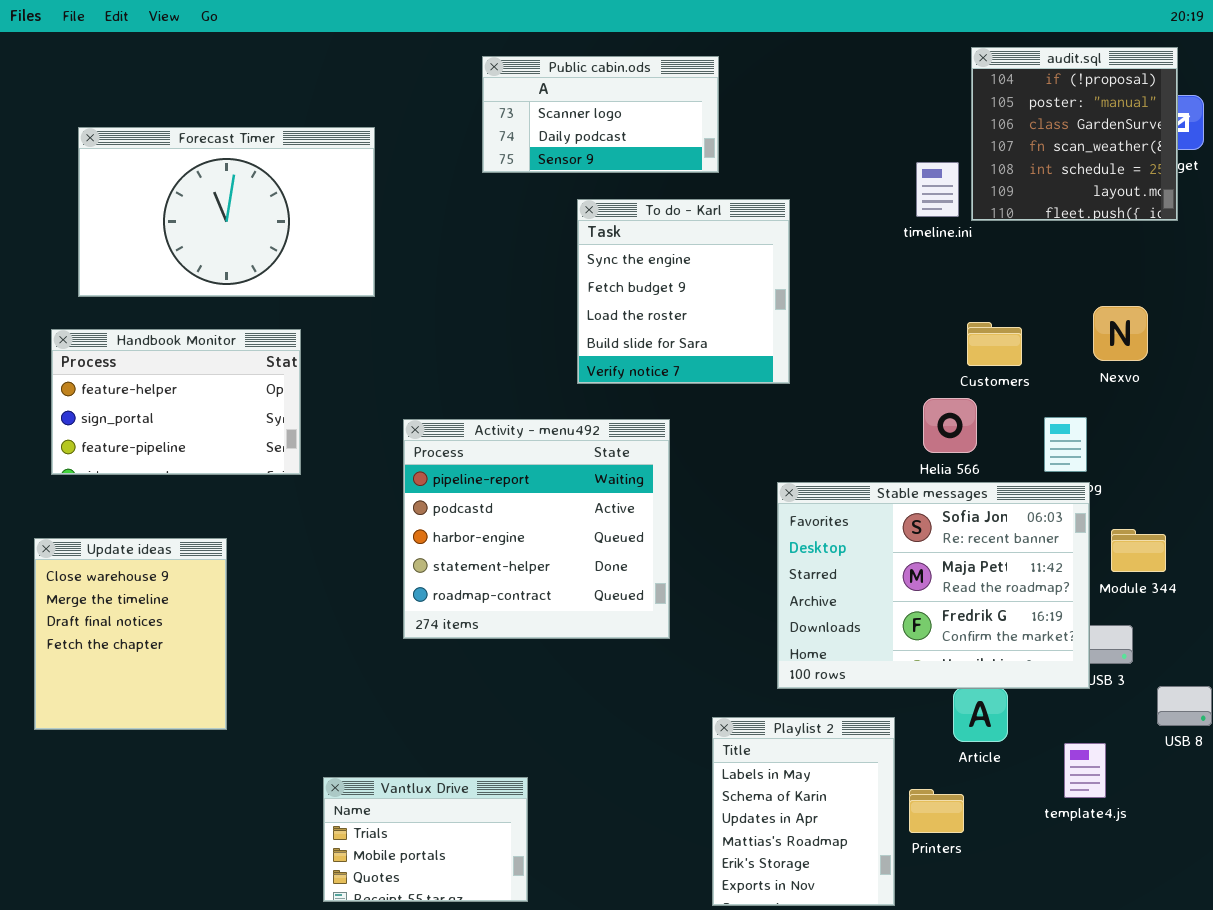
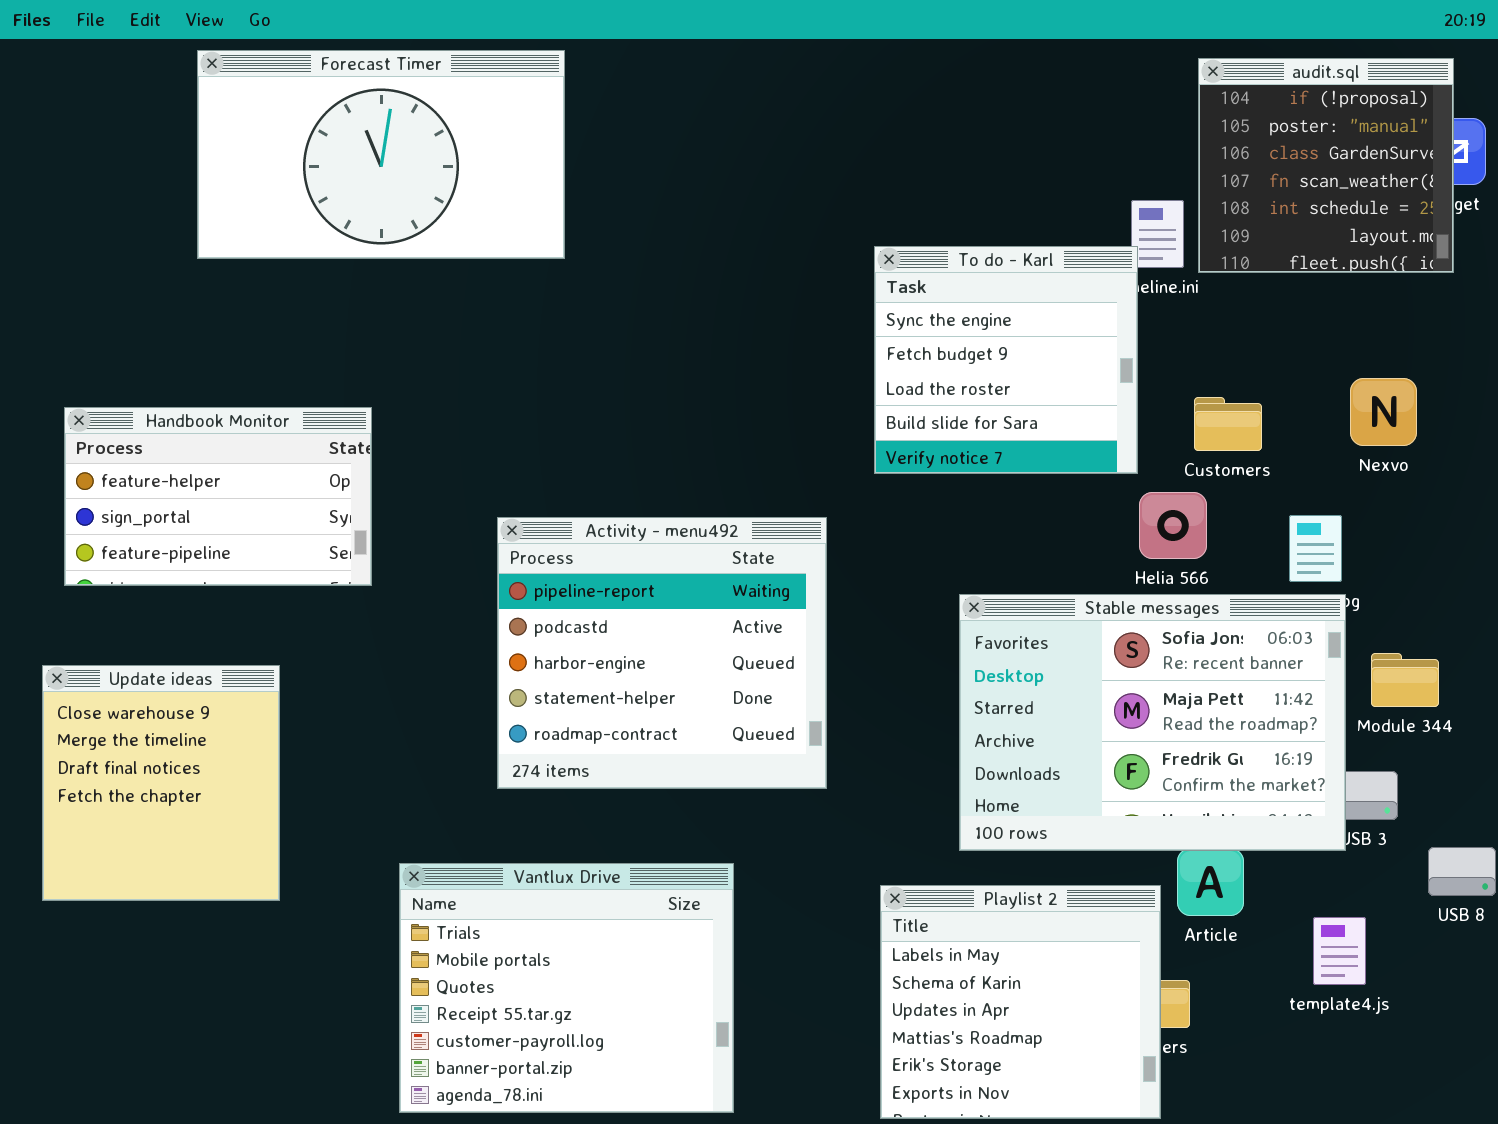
Public cabin.ods: [482,56,719,173] -> none, closed
Forecast Timer: [78,127,375,297] -> [197,50,565,259], moved
To do - Karl: [577,199,790,384] -> [874,246,1138,474], moved
Playlist 2: [712,717,895,906] -> [880,885,1161,1119], resized
Vantlux Drive: [323,777,528,902] -> [399,863,734,1113], resized

